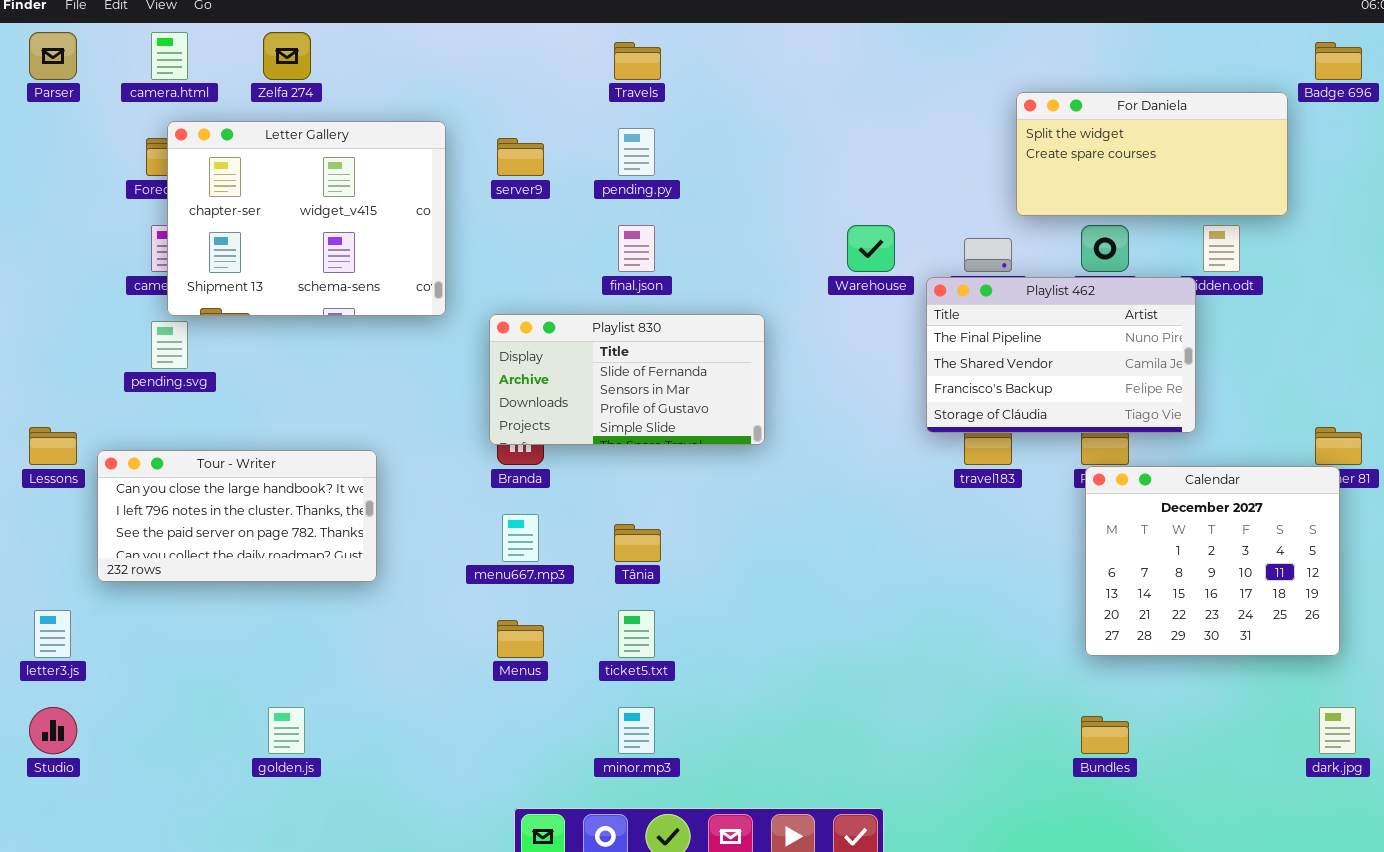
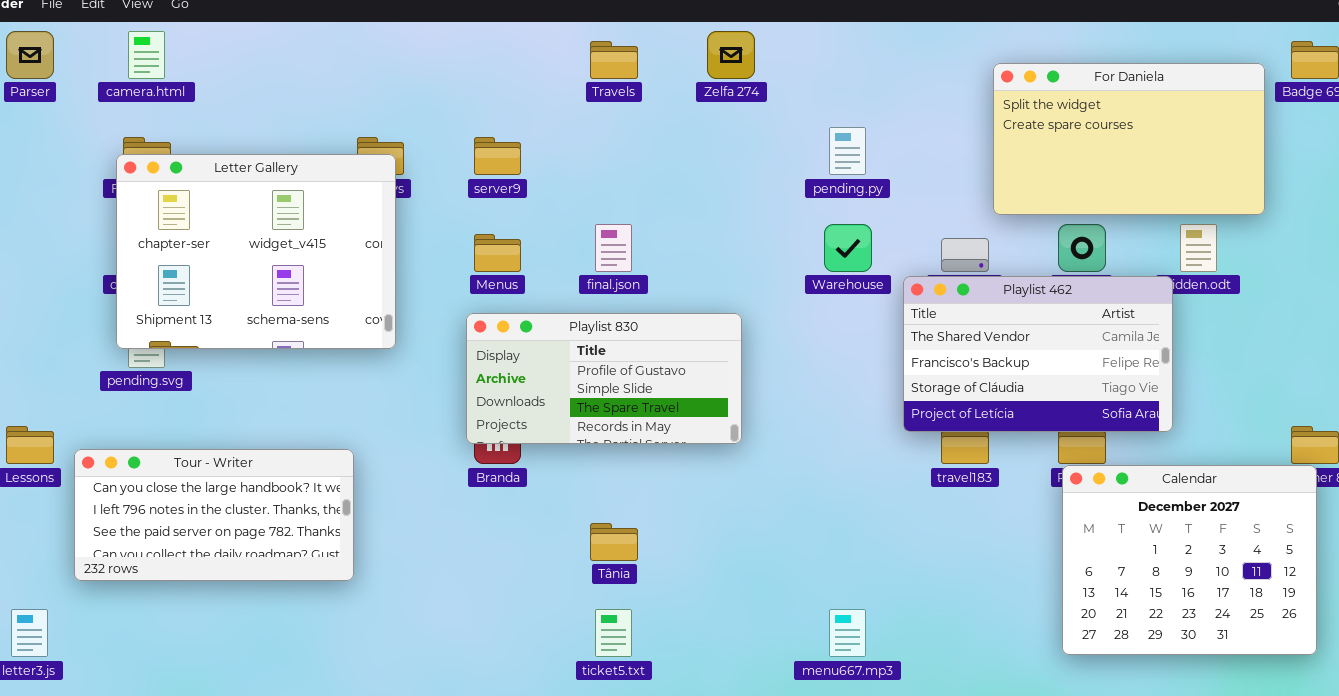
Zelfa 274: [263,32,311,80] -> [707,31,755,79], moved
For Daniela: [1016,92,1288,216] -> [993,63,1265,215], resized
Letter Gallery: [167,121,446,316] -> [116,154,396,349], moved
pending.py: [618,128,655,176] -> [829,127,866,175], moved
Playlist 462: [926,277,1196,433] -> [903,276,1173,432], scrolled down 1 row
Playlist 830: [489,314,765,445] -> [466,313,742,444], scrolled down 2 rows
menu667.mp3: [502,514,539,562] -> [829,609,866,657], moved
Menus: [497,620,544,658] -> [474,234,521,272], moved

